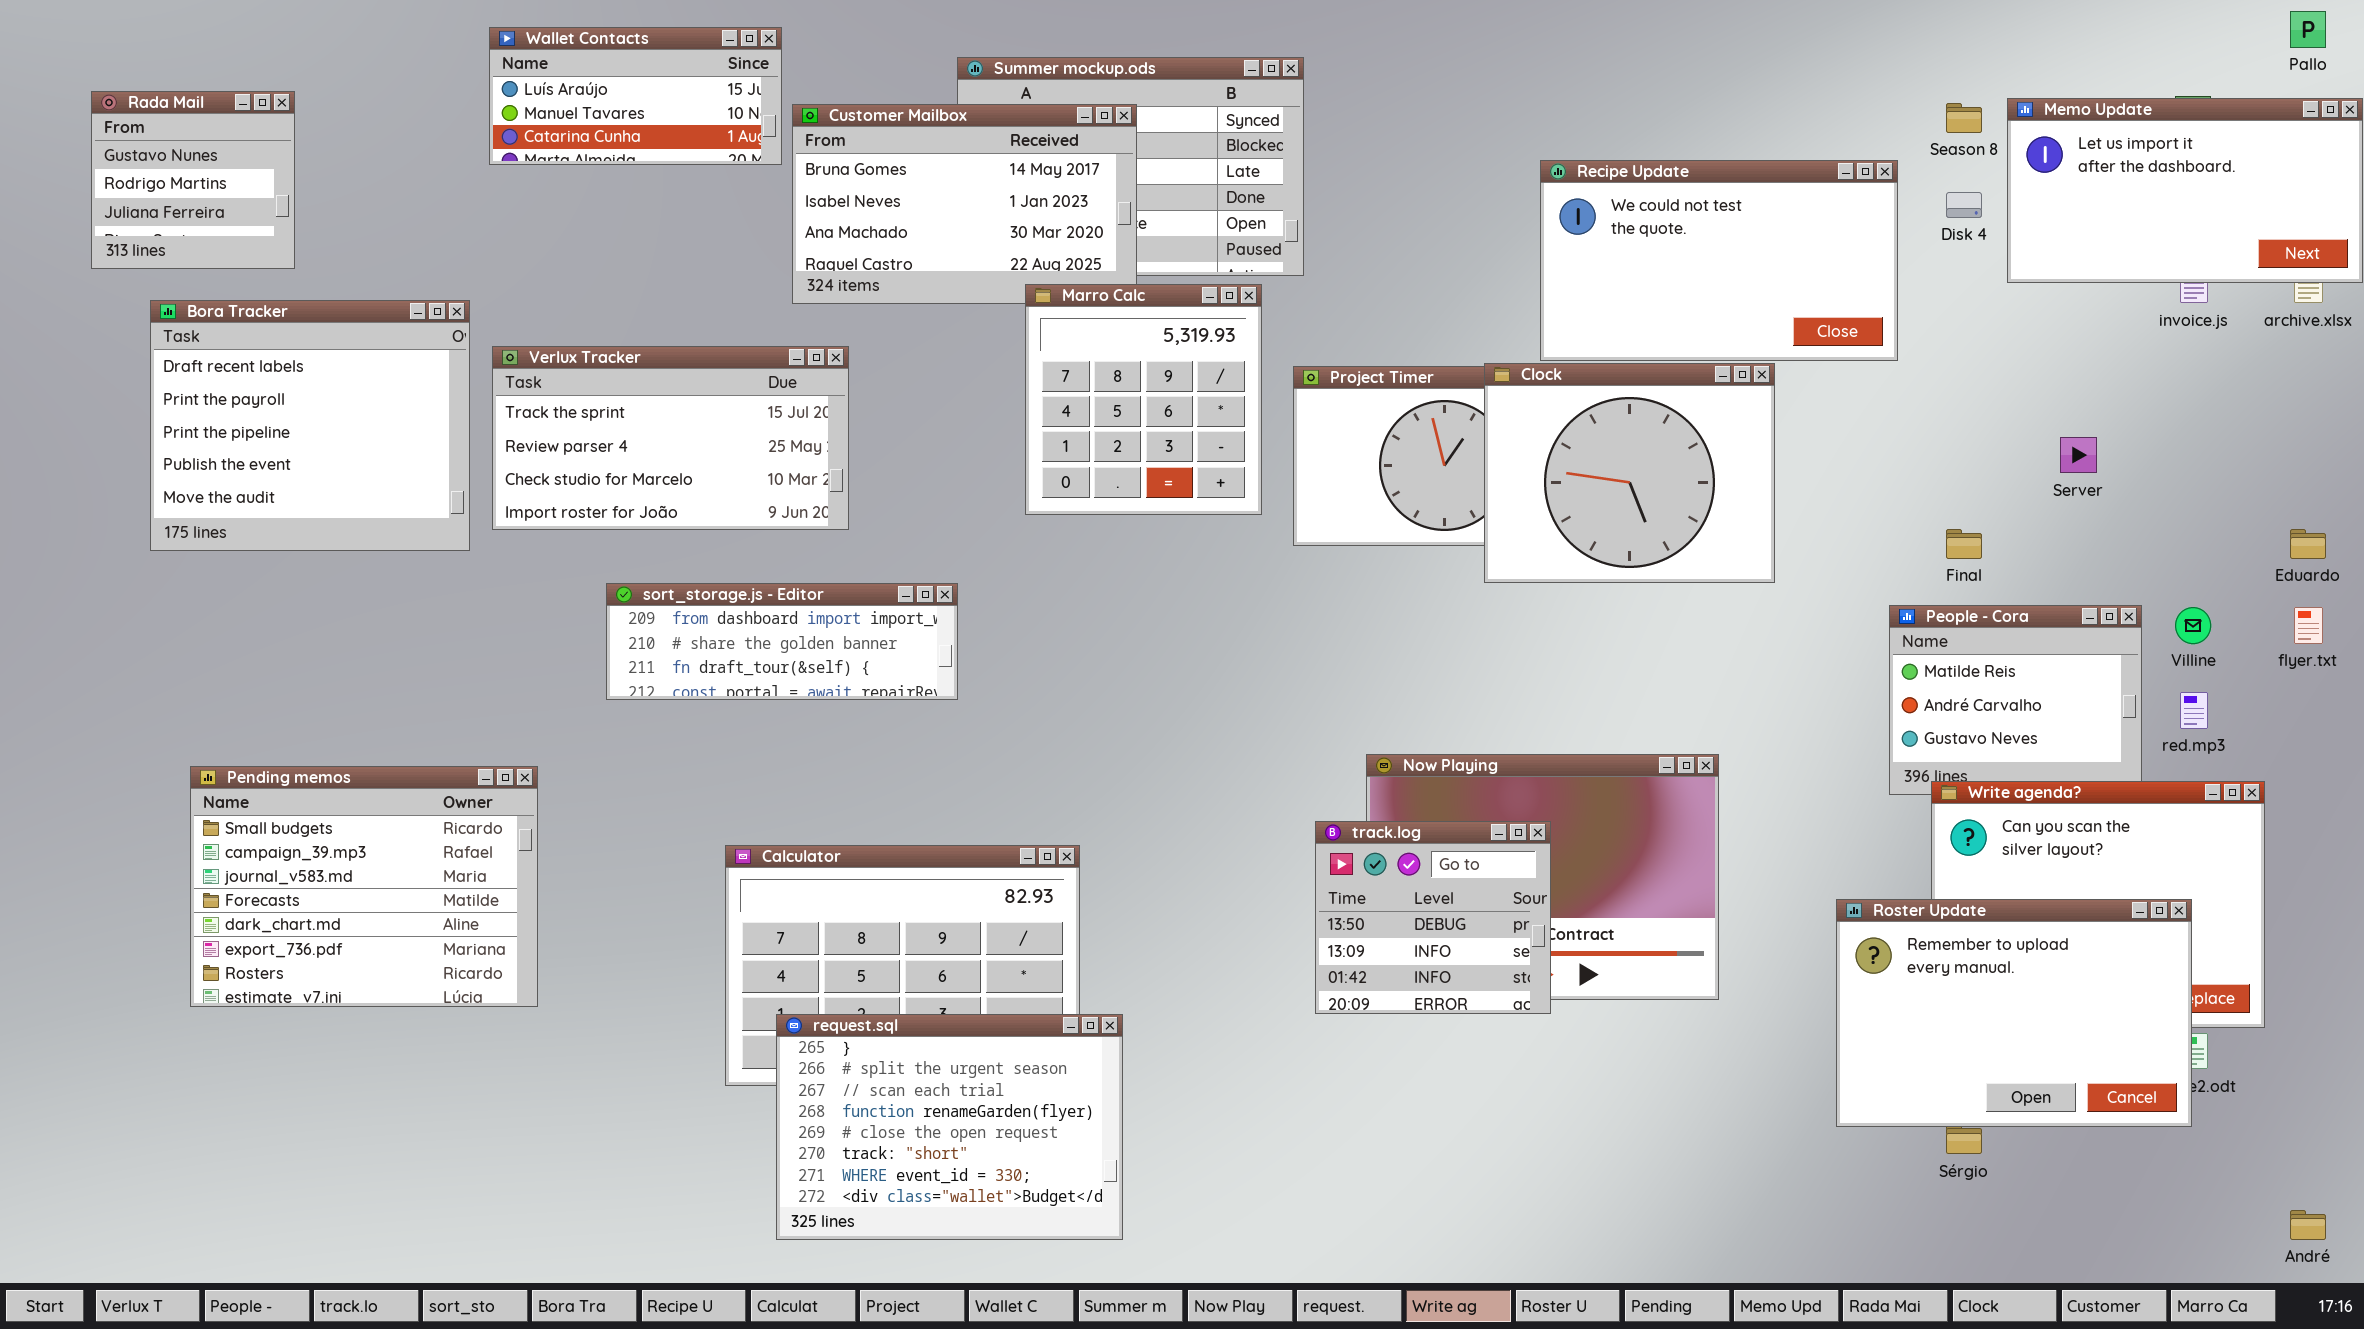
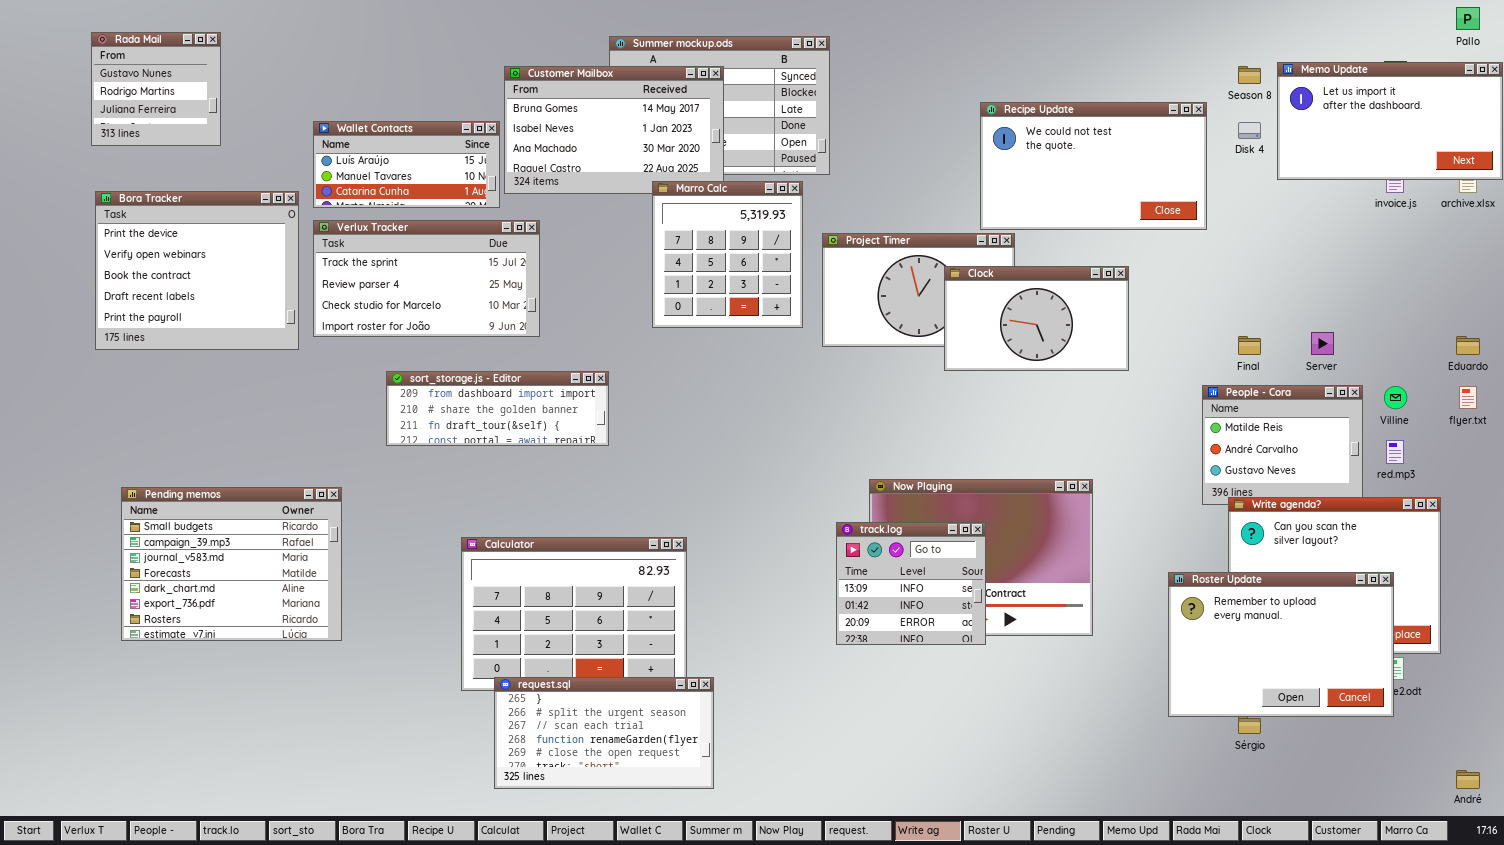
Wallet Contacts: [489,27,782,165] -> [313,121,500,208], moved
Rada Mail: [91,91,295,269] -> [91,32,221,146], moved
Bora Tracker: [150,300,470,551] -> [95,191,299,350], scrolled up 3 rows
Clock: [1484,363,1775,583] -> [944,266,1129,371], resized
Server: [2060,437,2097,473] -> [1311,332,1334,355], moved
track.log: [1315,821,1551,1014] -> [836,522,986,645], scrolled down 1 row
request.sql: [776,1014,1123,1240] -> [494,677,714,789], resized

